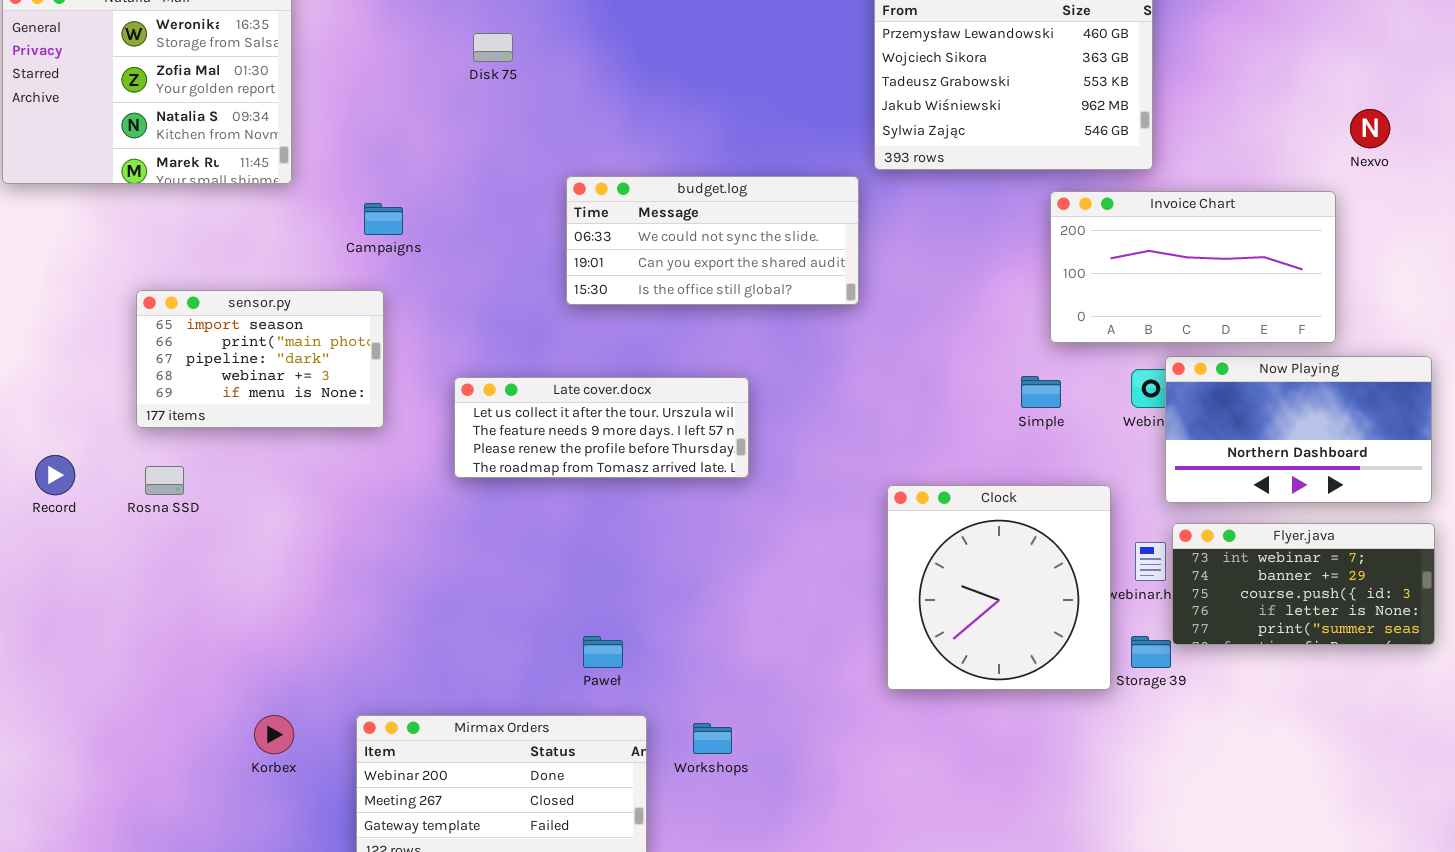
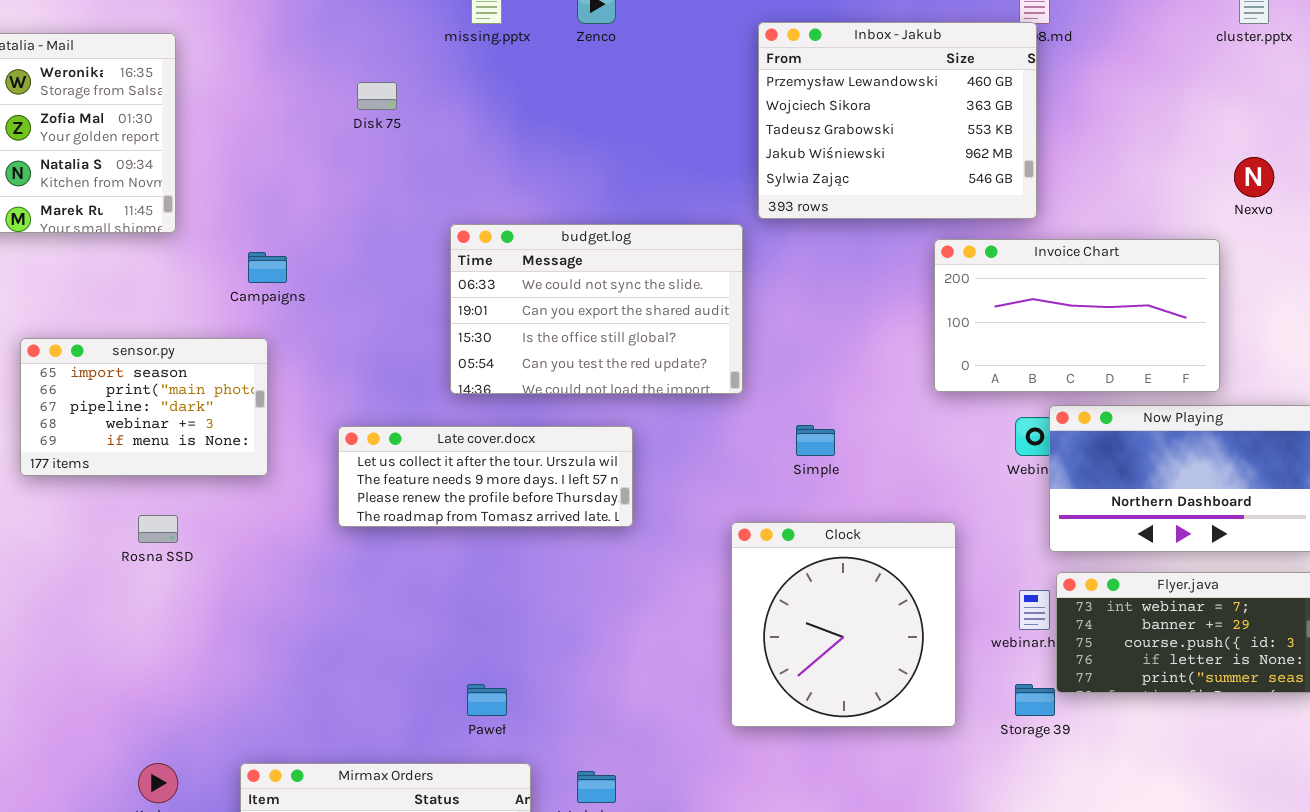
budget.log: [566,176,859,305] -> [450,224,743,394], resized
Simple: [1021,376,1061,408] -> [796,425,835,456], moved
Rosna SSD: [145,466,184,495] -> [138,515,178,543], moved
Clock: [887,485,1111,690] -> [731,522,956,727], moved

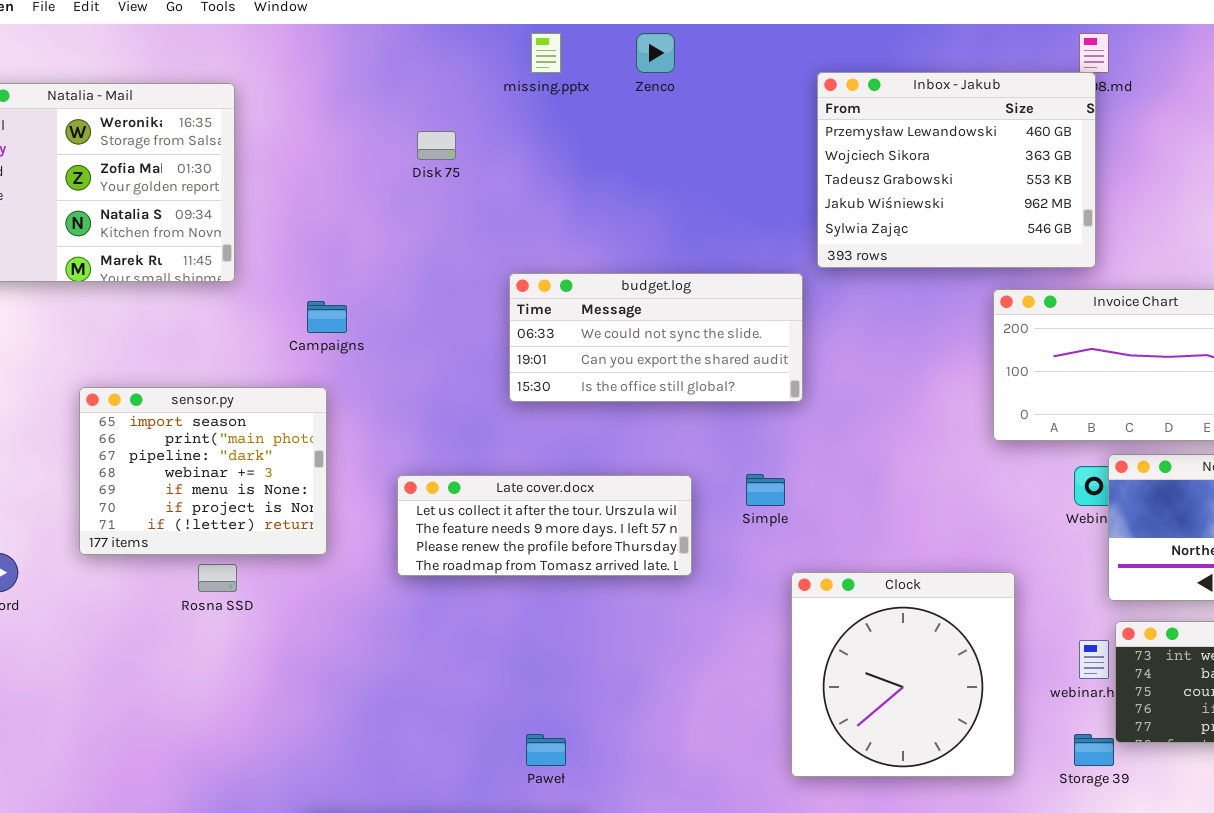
budget.log: [450,224,743,394] -> [509,273,803,402], resized
sensor.py: [20,338,268,476] -> [79,387,327,555], resized
Simple: [796,425,835,456] -> [746,474,785,506], moved

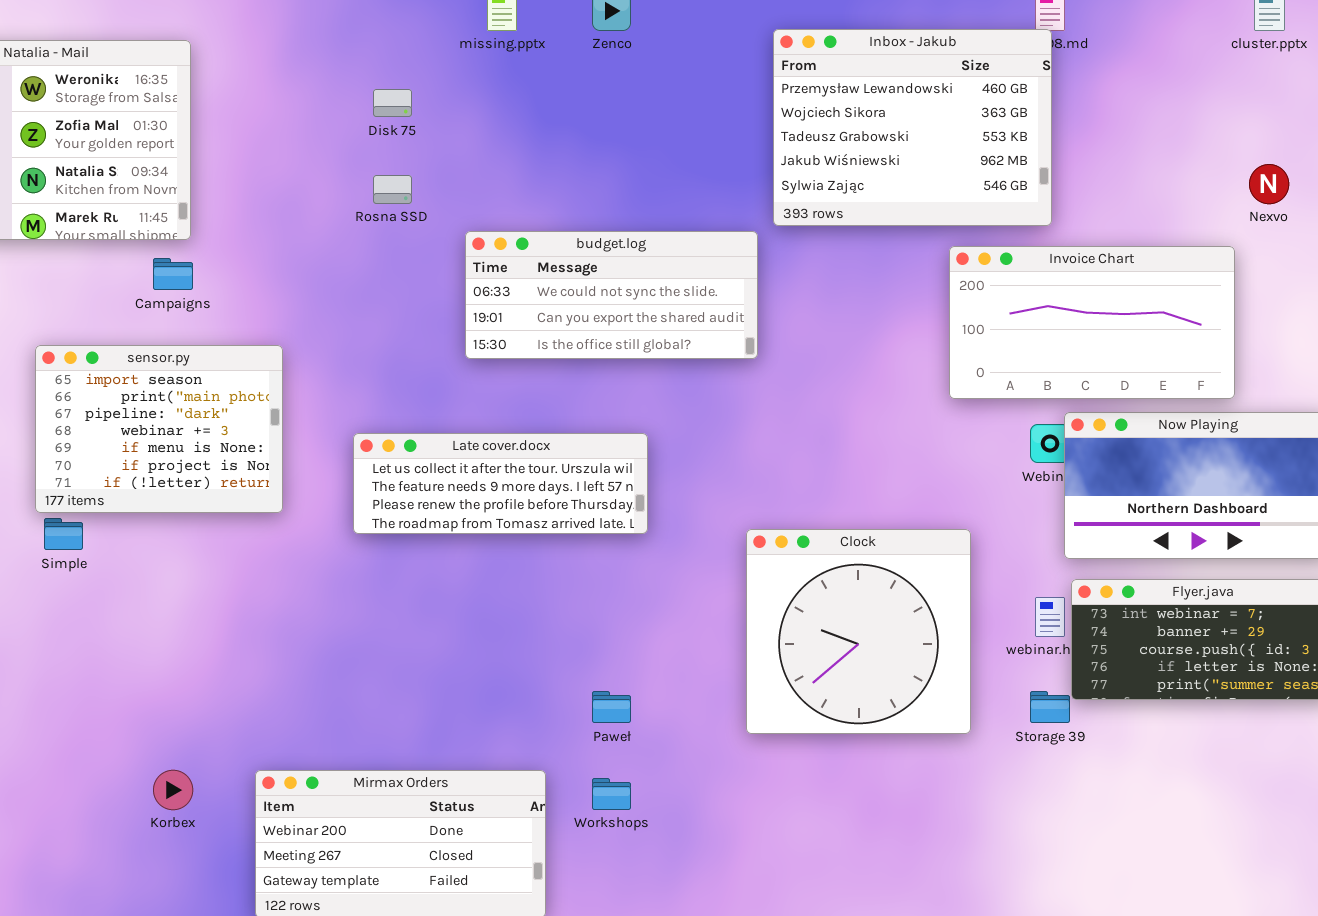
Campaigns: [307,301,347,333] -> [153,258,193,290], moved
Simple: [746,474,785,506] -> [44,518,83,550], moved
Rosna SSD: [198,564,237,592] -> [373,175,412,204], moved
Paweł: [526,734,566,766] -> [592,691,631,723], moved

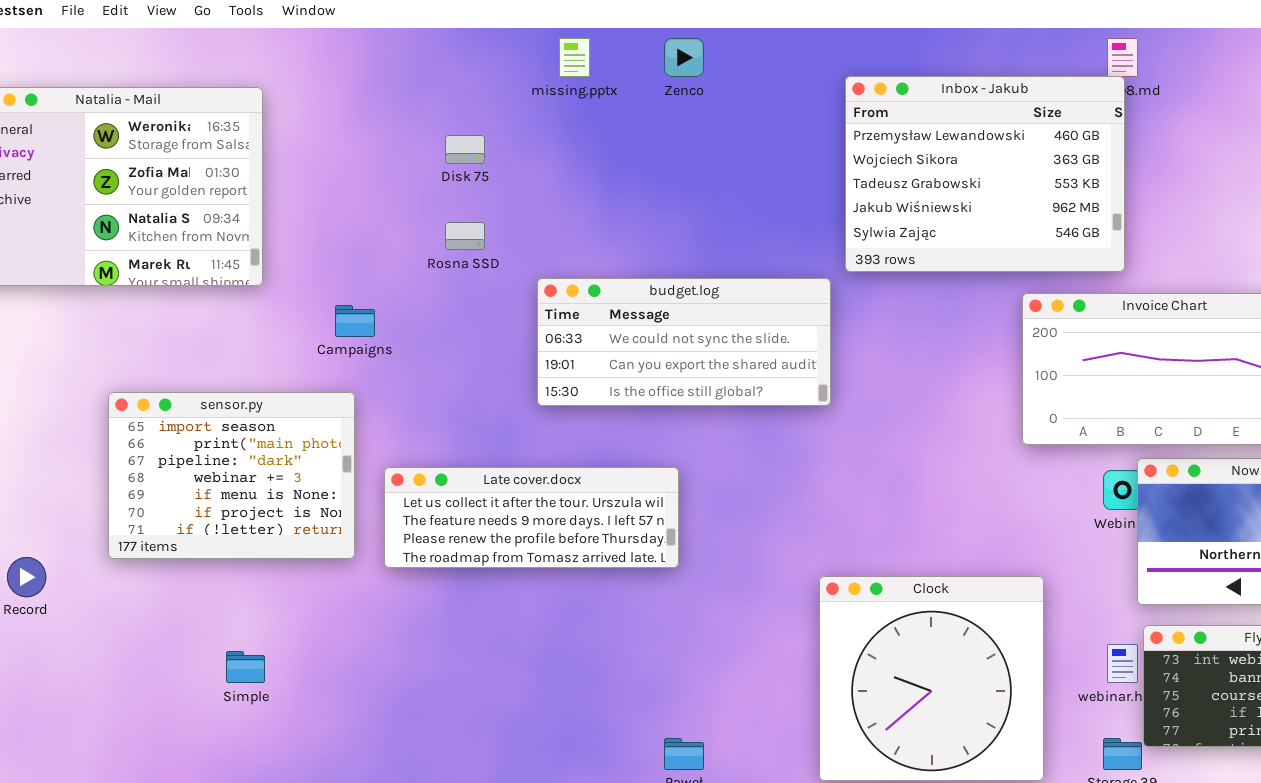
Campaigns: [153,258,193,290] -> [335,305,375,337], moved
Late cover.docx: [353,433,648,534] -> [384,467,679,568], moved
Simple: [44,518,83,550] -> [226,651,265,683], moved

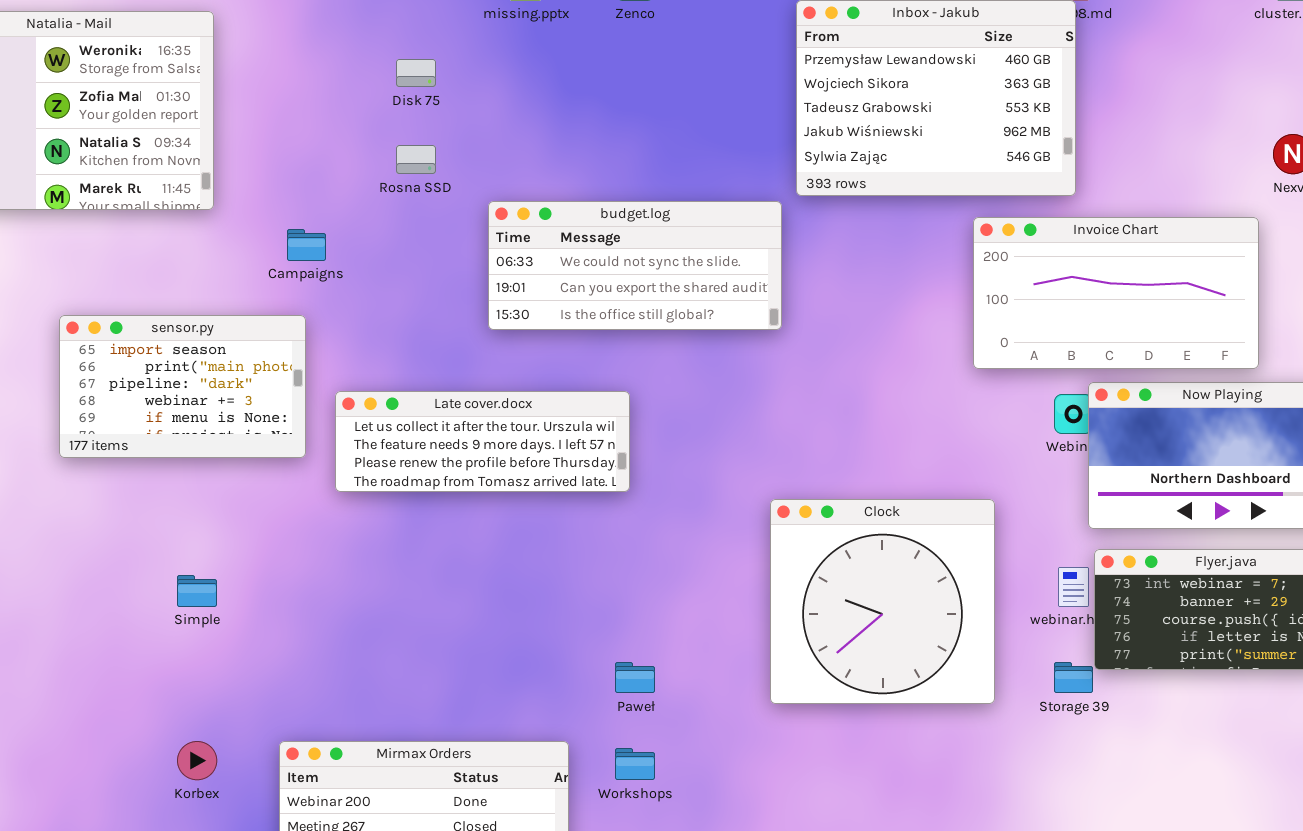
sensor.py: [108,392,355,559] -> [59,315,306,458], resized

